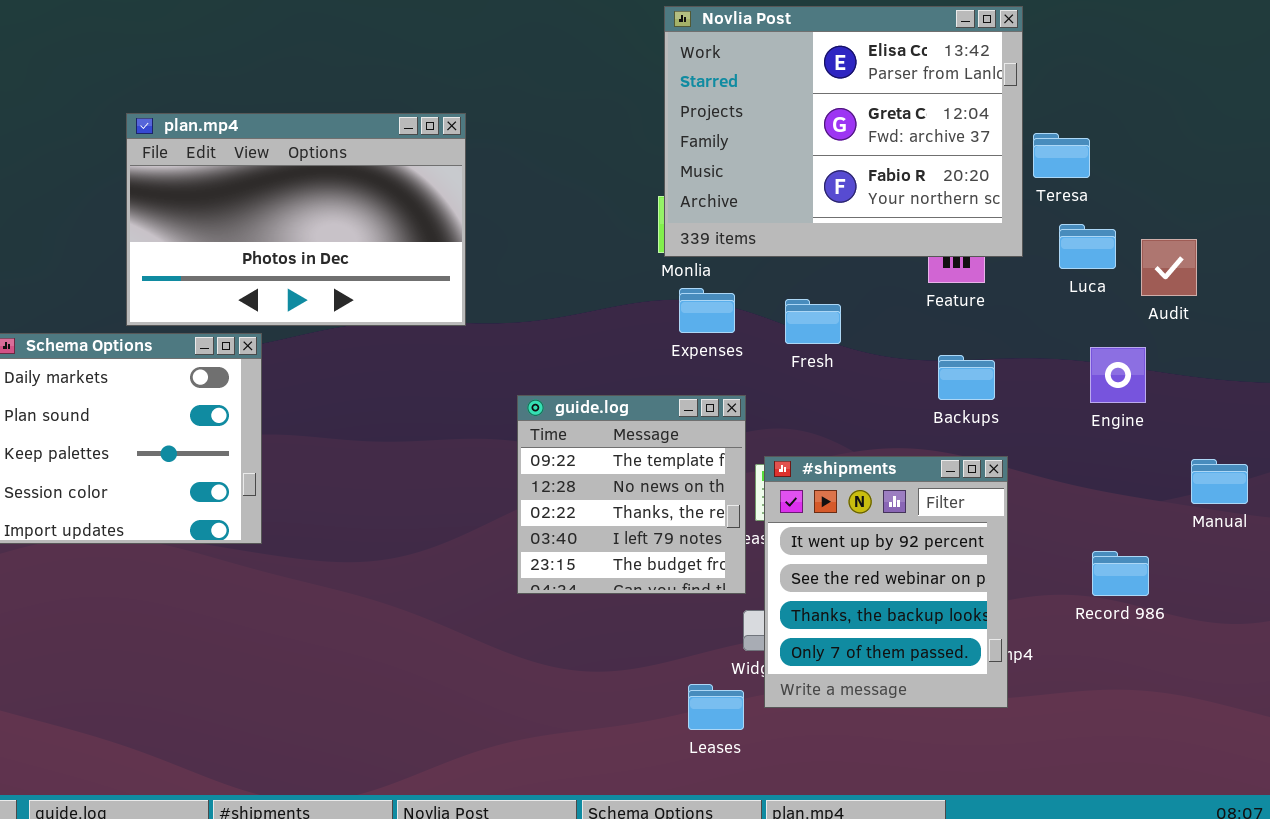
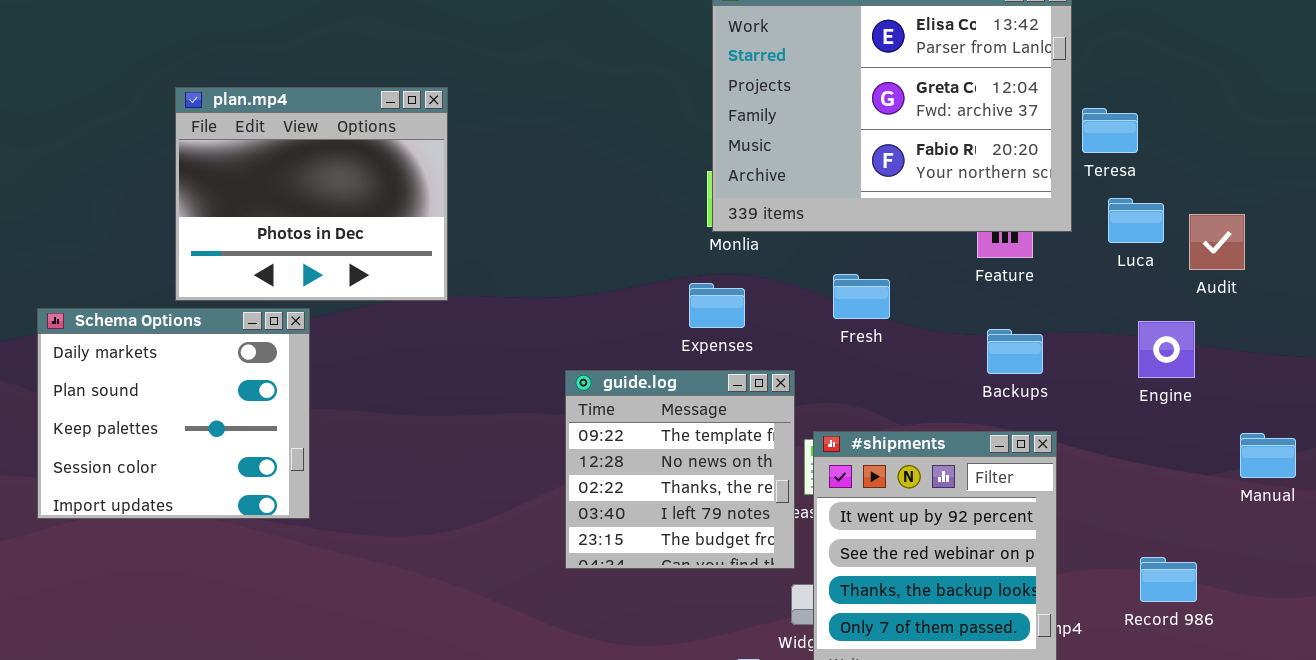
plan.mp4: [126,113,466,326] -> [175,87,448,301], resized
Expenses: [679,288,735,333] -> [689,283,745,328], moved
Record 986: [1092,551,1149,596] -> [1140,557,1197,602], moved

